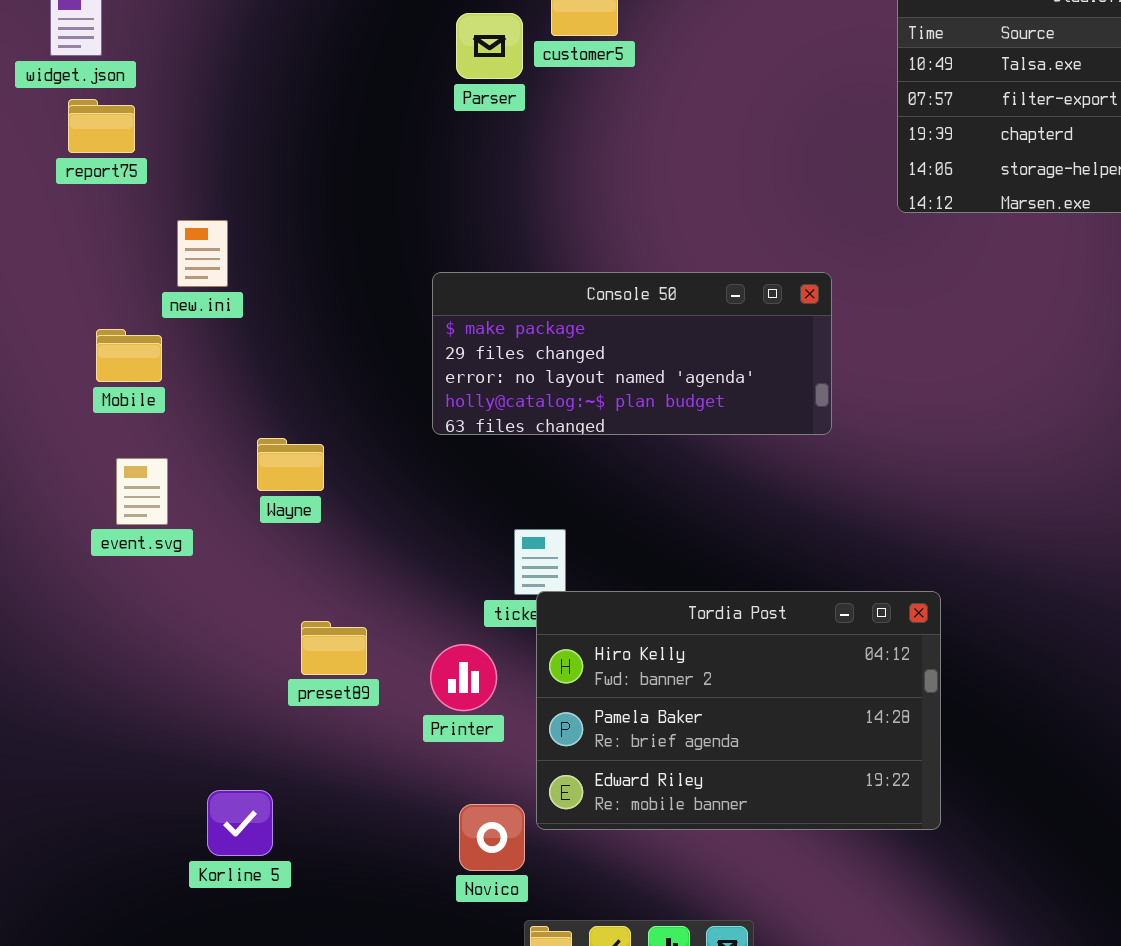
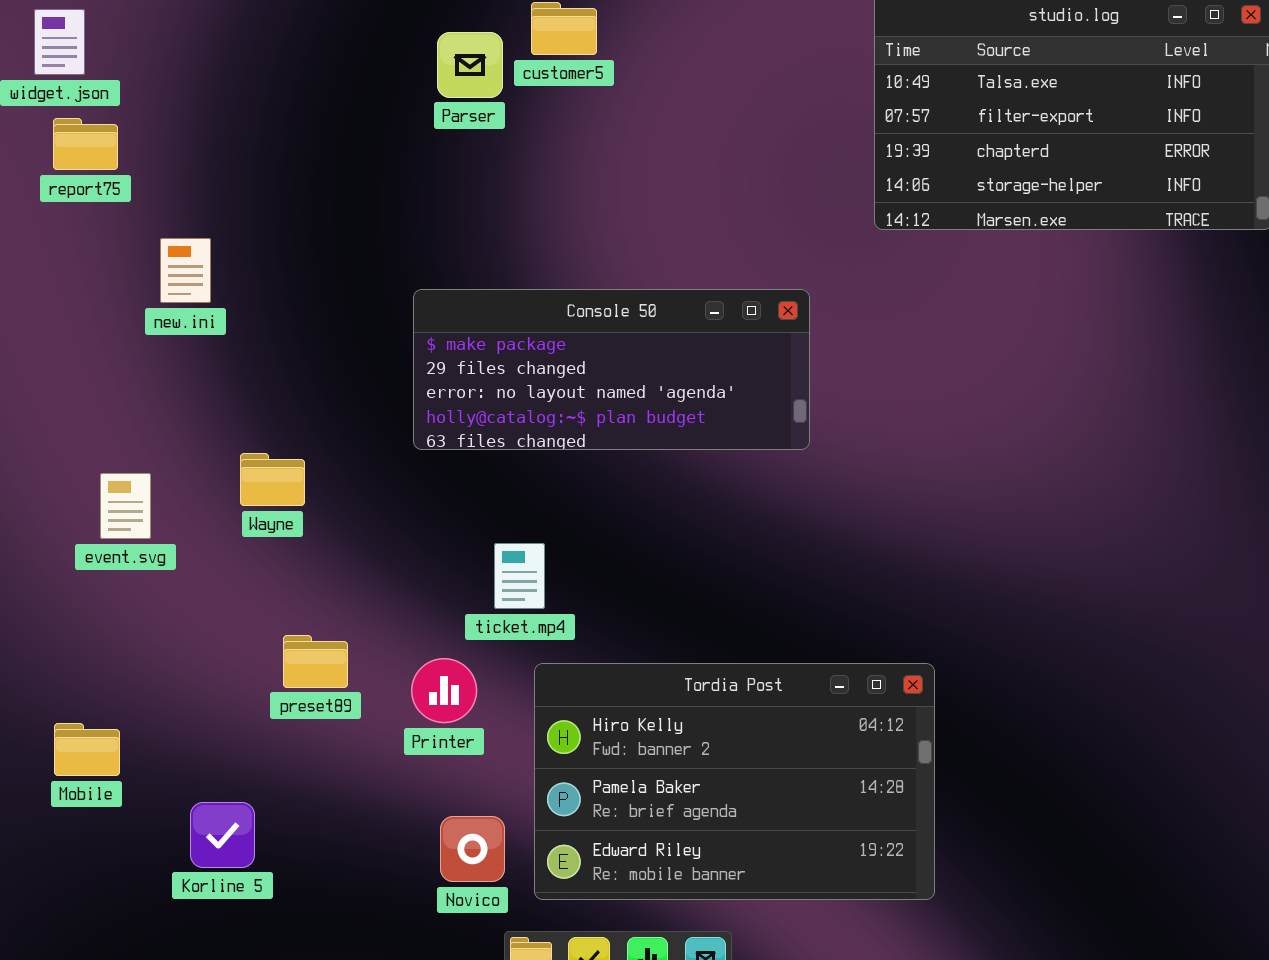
Mobile: [96,329,162,382] -> [54,723,120,776], moved
Tordia Post: [536,591,941,830] -> [534,663,935,900], moved

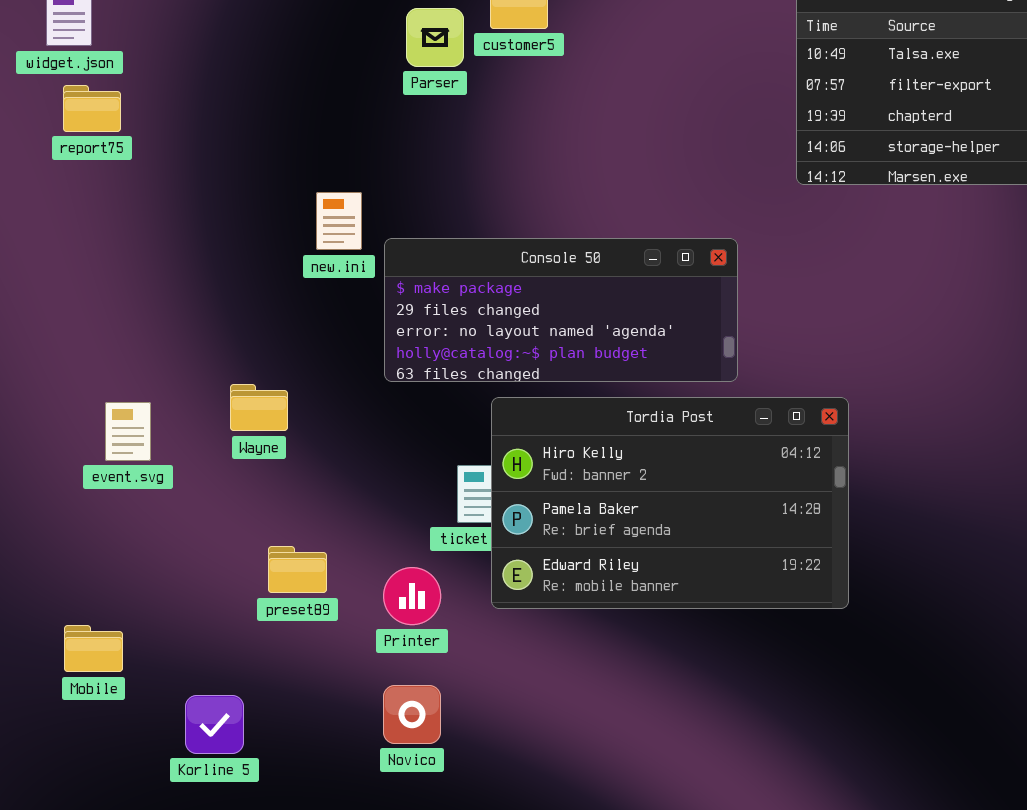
new.ini: [160,238,211,303] -> [316,192,362,250], moved
Tordia Post: [534,663,935,900] -> [491,397,849,609], moved
Novico: [440,816,505,882] -> [383,685,441,744], moved

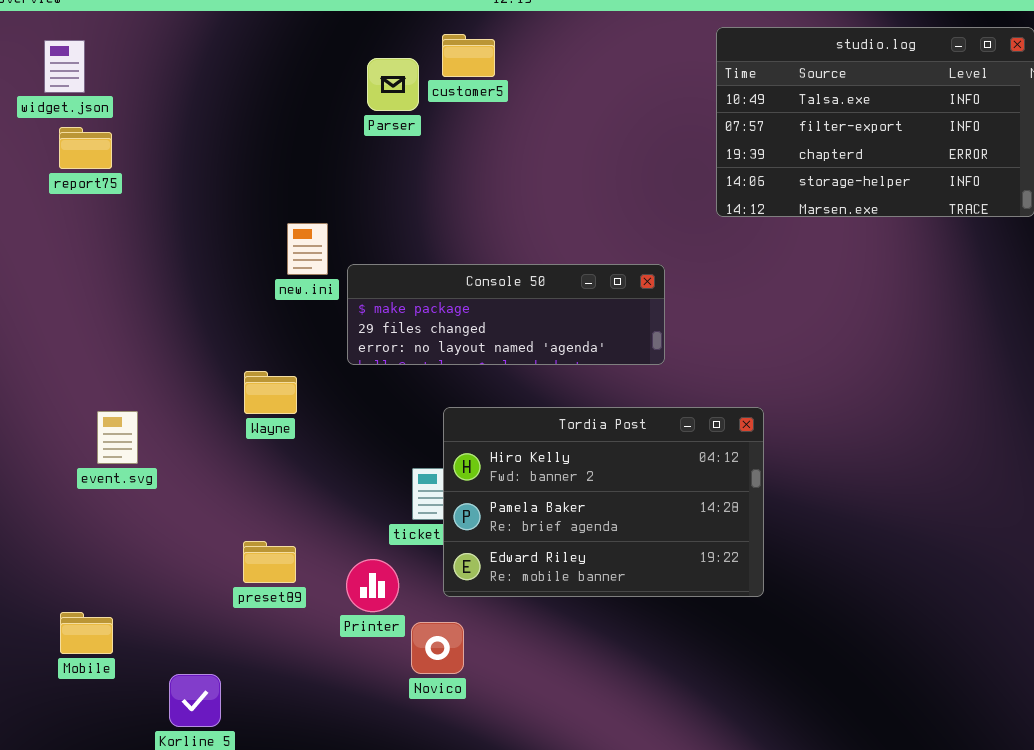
Console 50: [384,238,738,382] -> [347,264,665,365], resized
Wayne: [230,384,288,431] -> [244,371,297,414], moved
Novico: [383,685,441,744] -> [411,622,464,674], moved

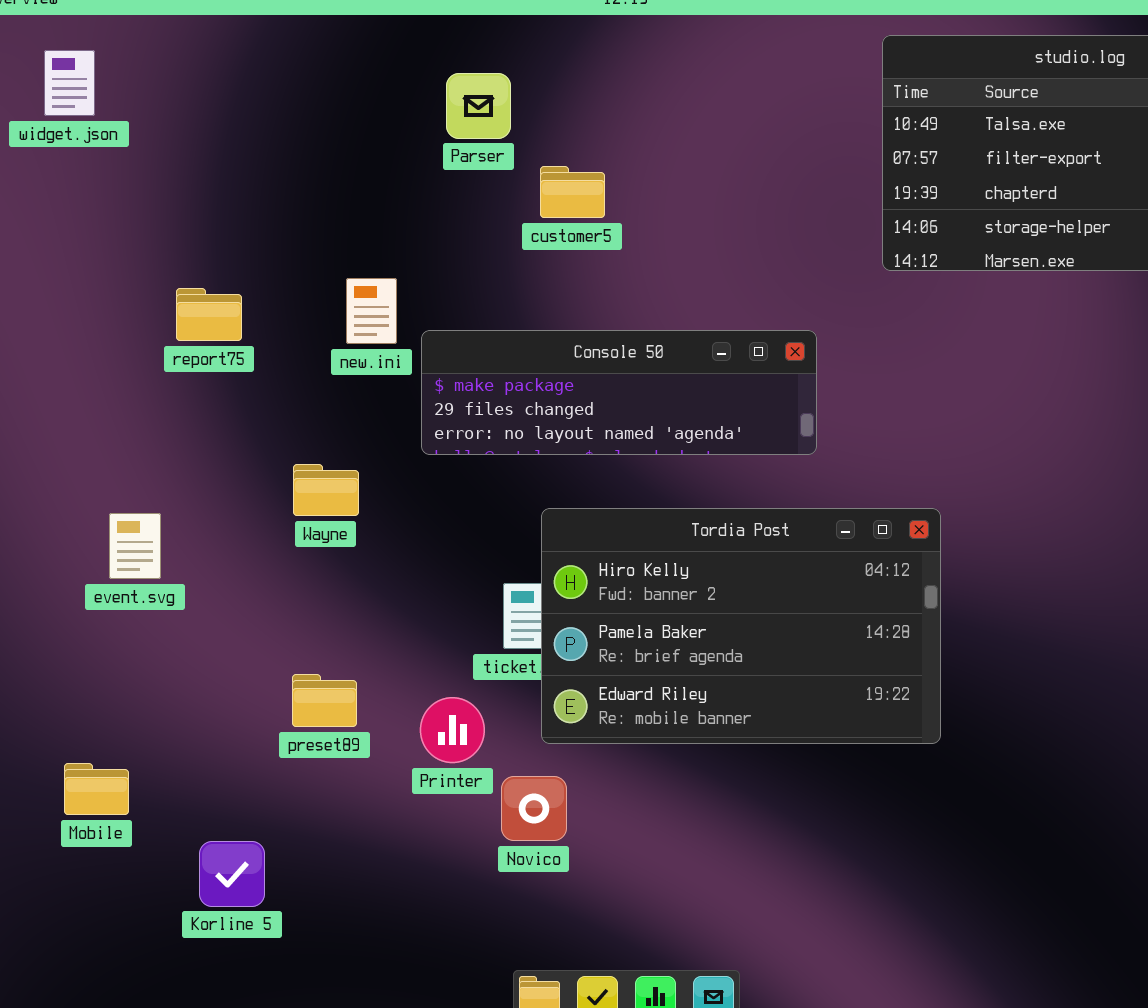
customer5: [442,34,495,77] -> [540,166,605,218], moved
report75: [59,127,112,169] -> [176,288,242,341], moved

